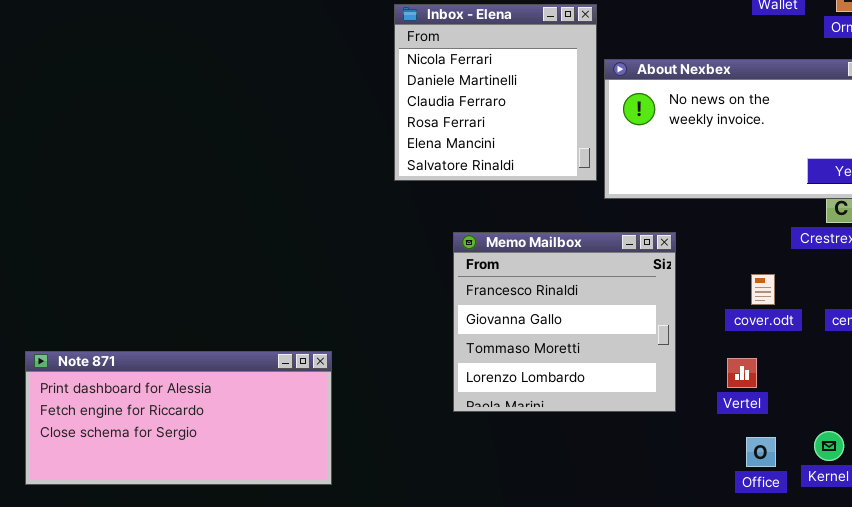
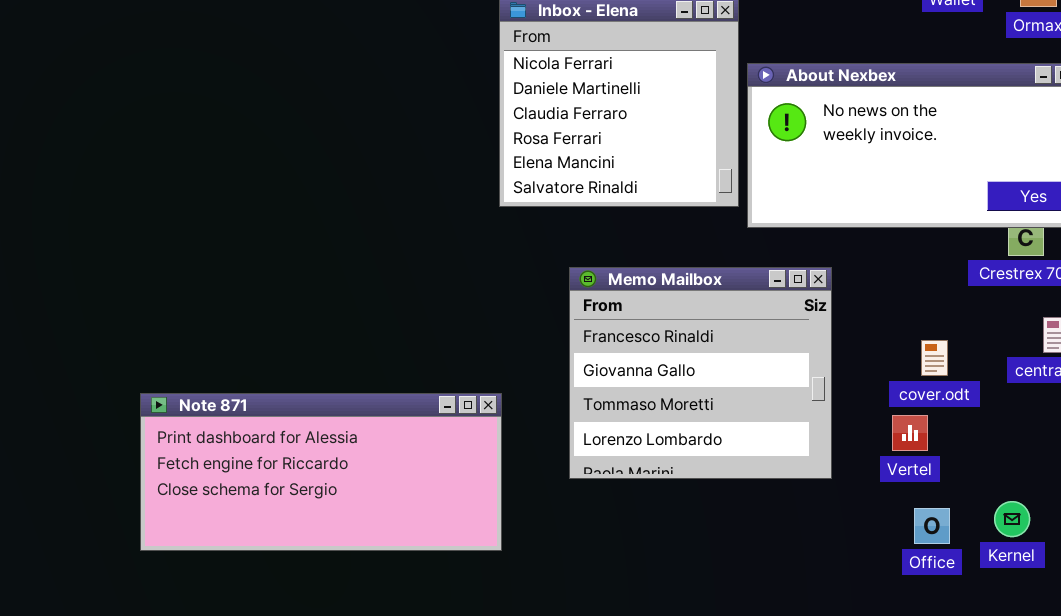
cover.odt: [751,274,775,305] -> [921,340,948,376], moved
Note 871: [25,351,332,485] -> [140,393,502,551], moved

